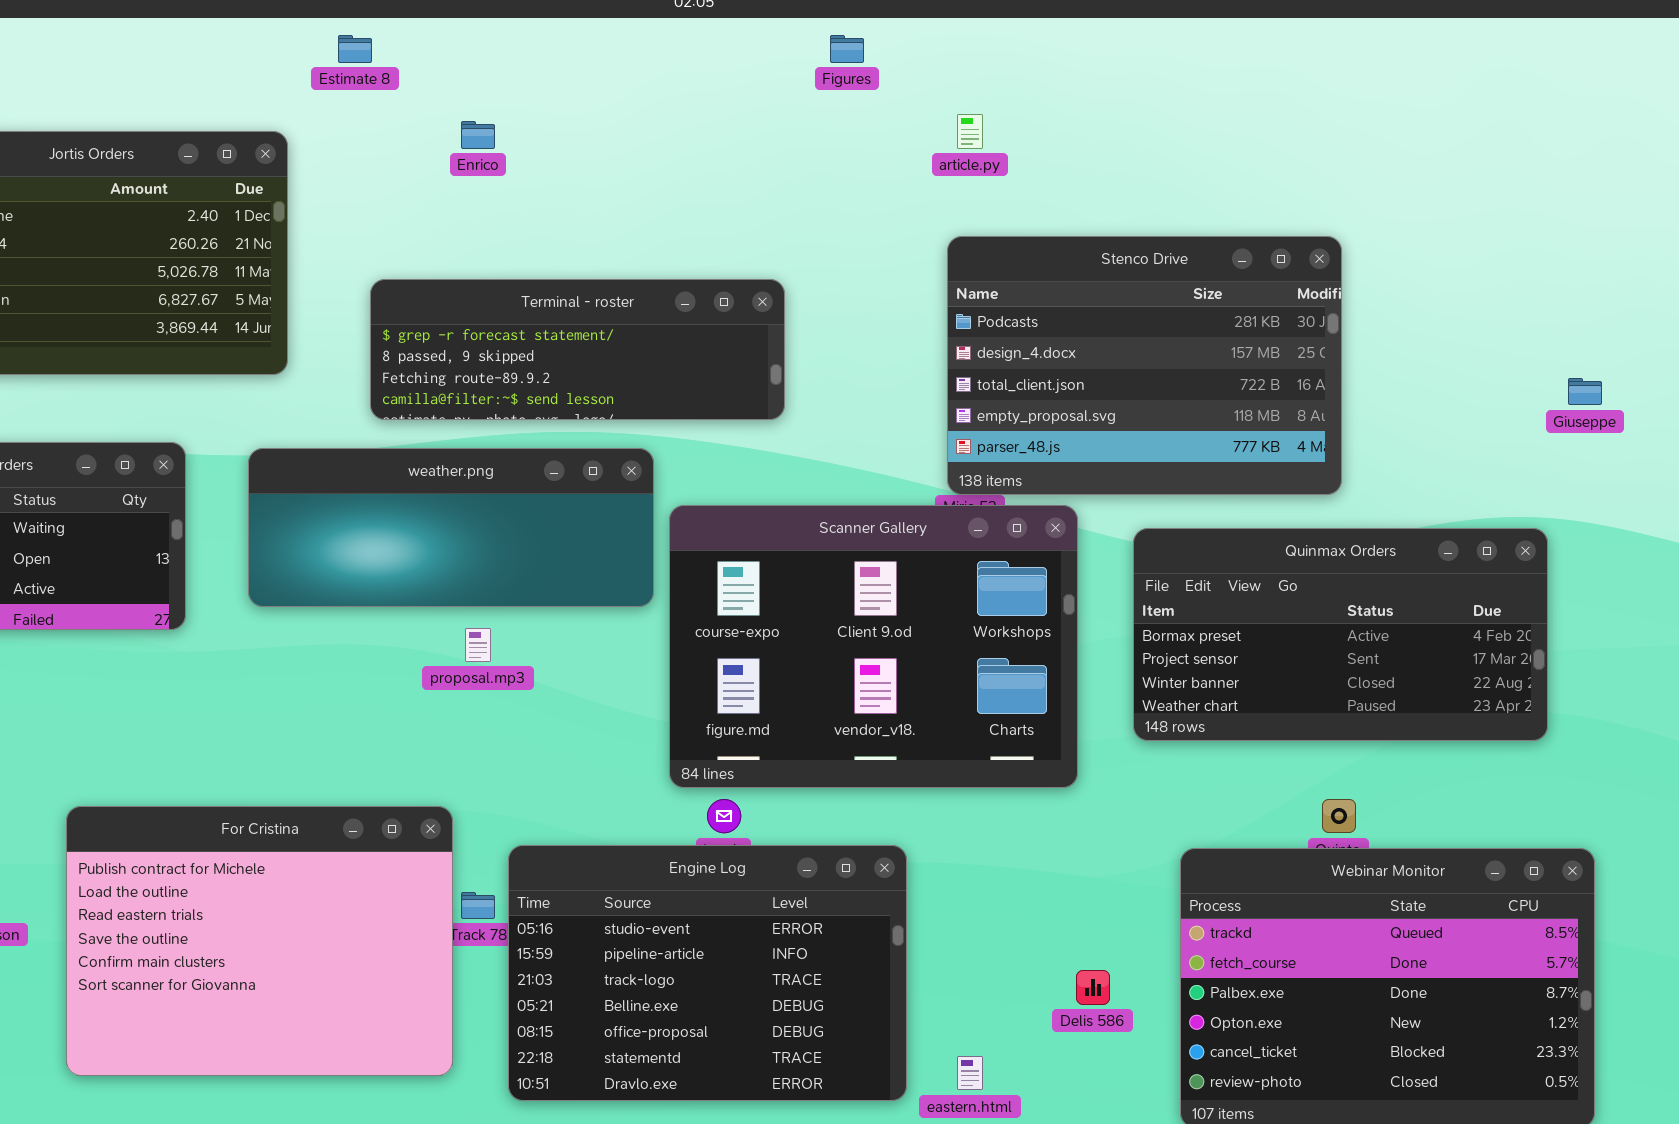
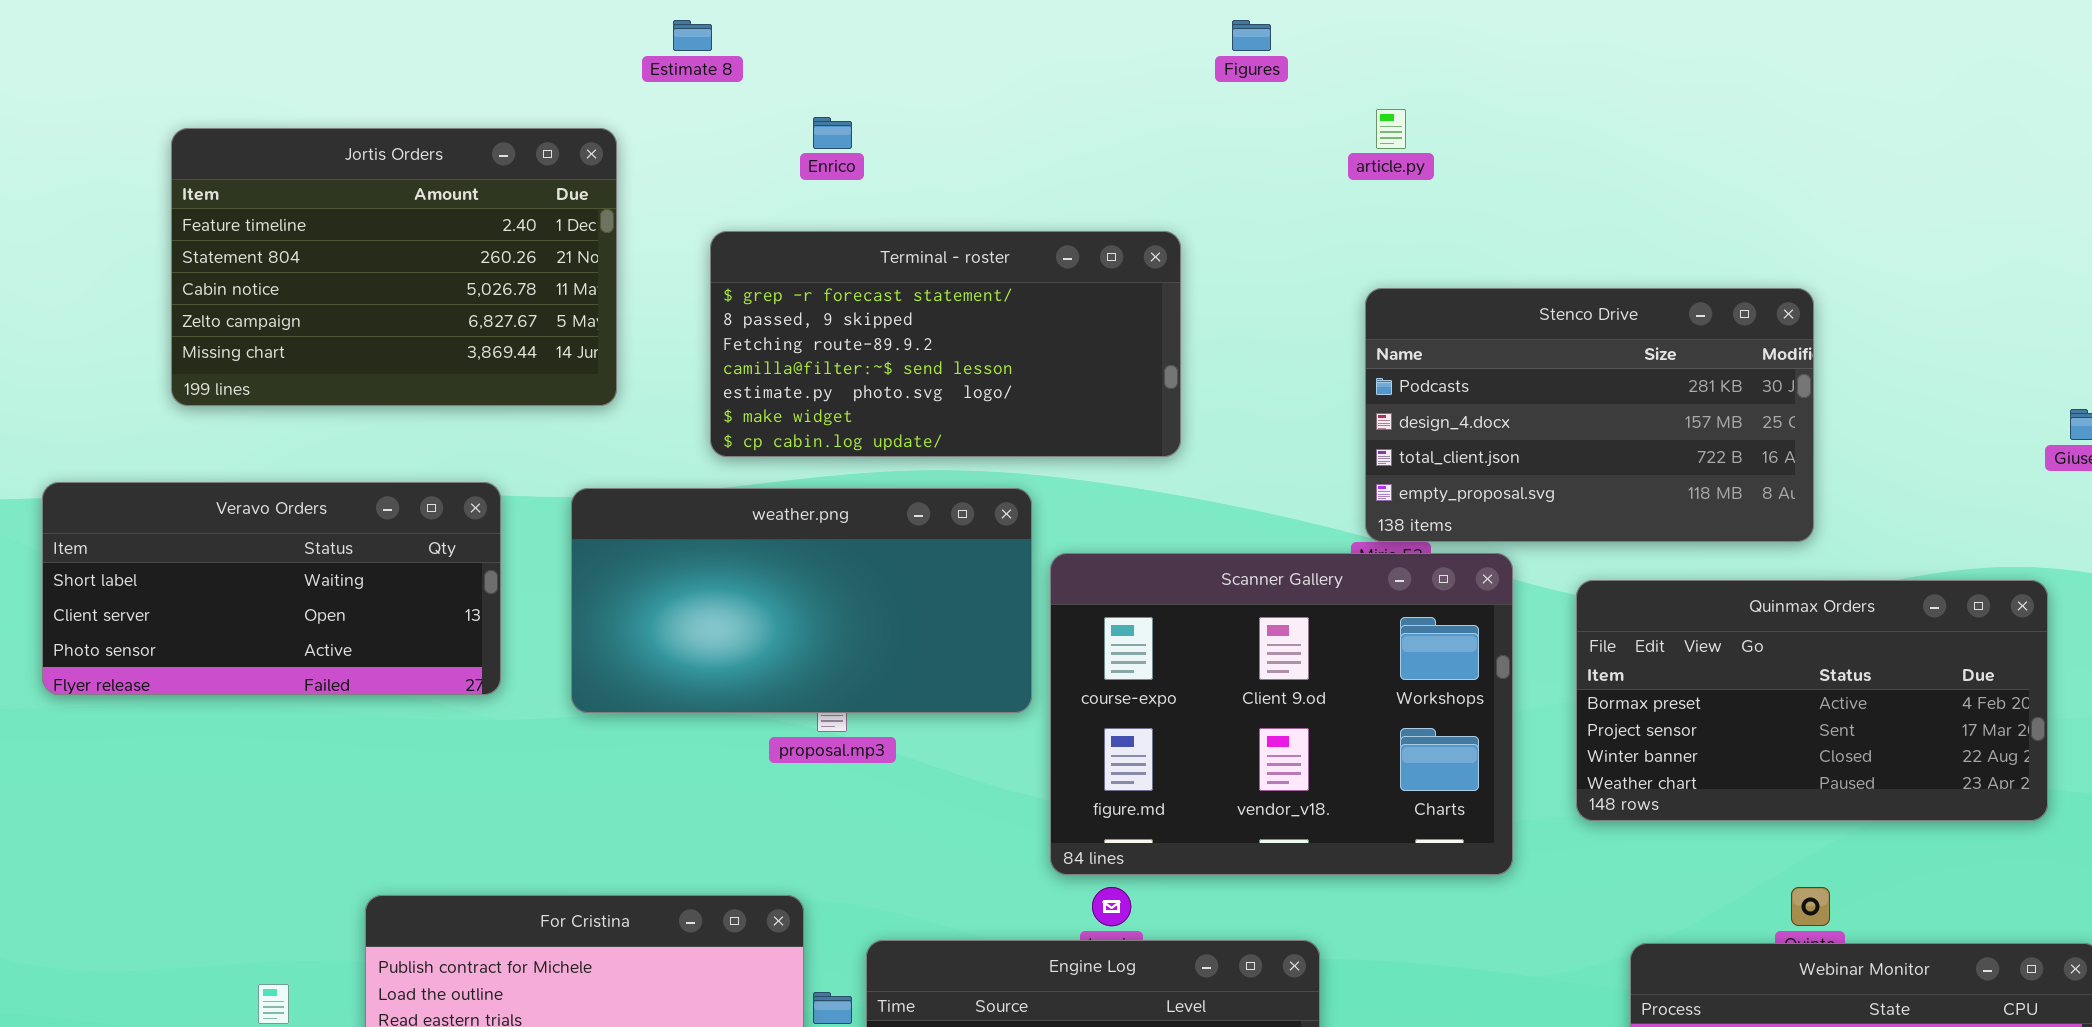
Stenco Drive: [947,236,1342,495] -> [1365,288,1814,542], resized
Terminal - roster: [370,279,785,420] -> [710,231,1181,457], resized
weather.png: [248,448,654,607] -> [571,488,1032,713], resized

